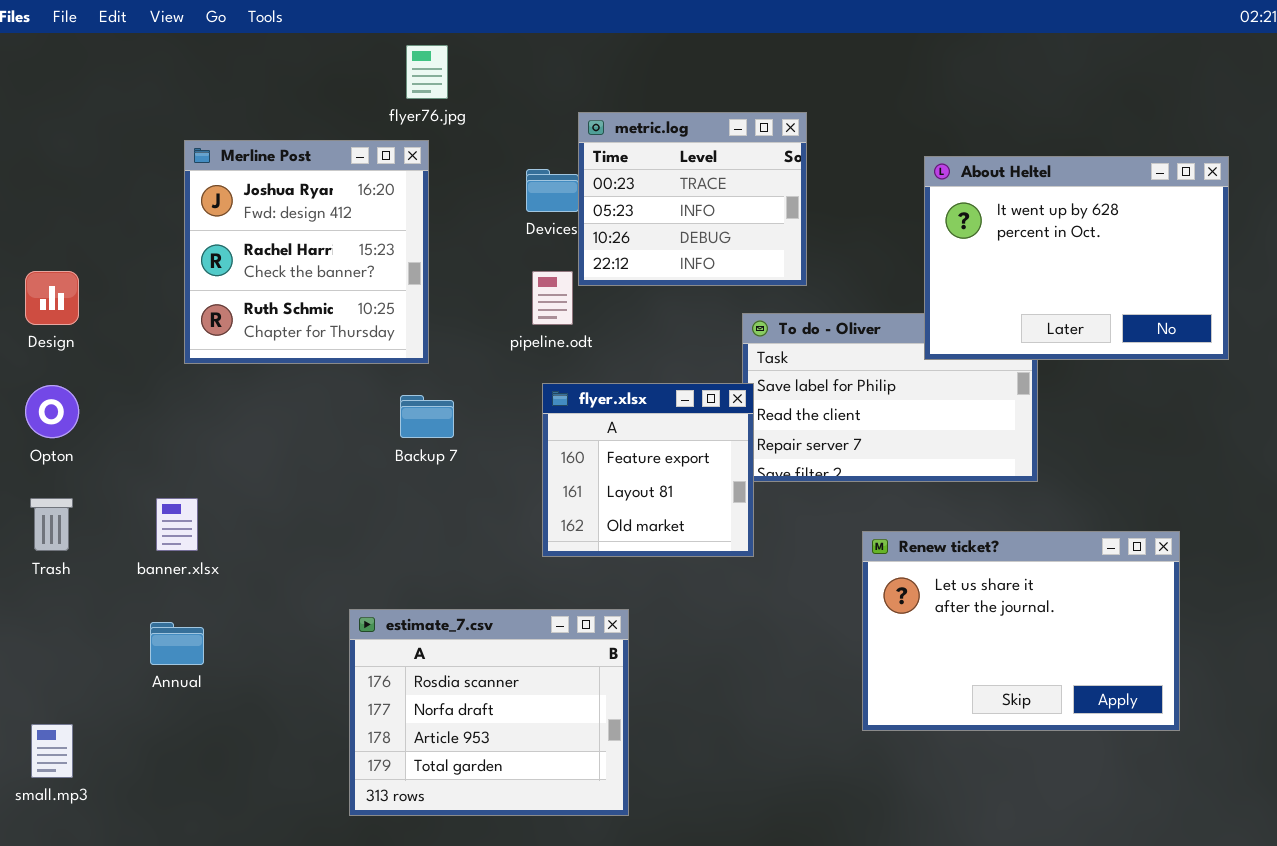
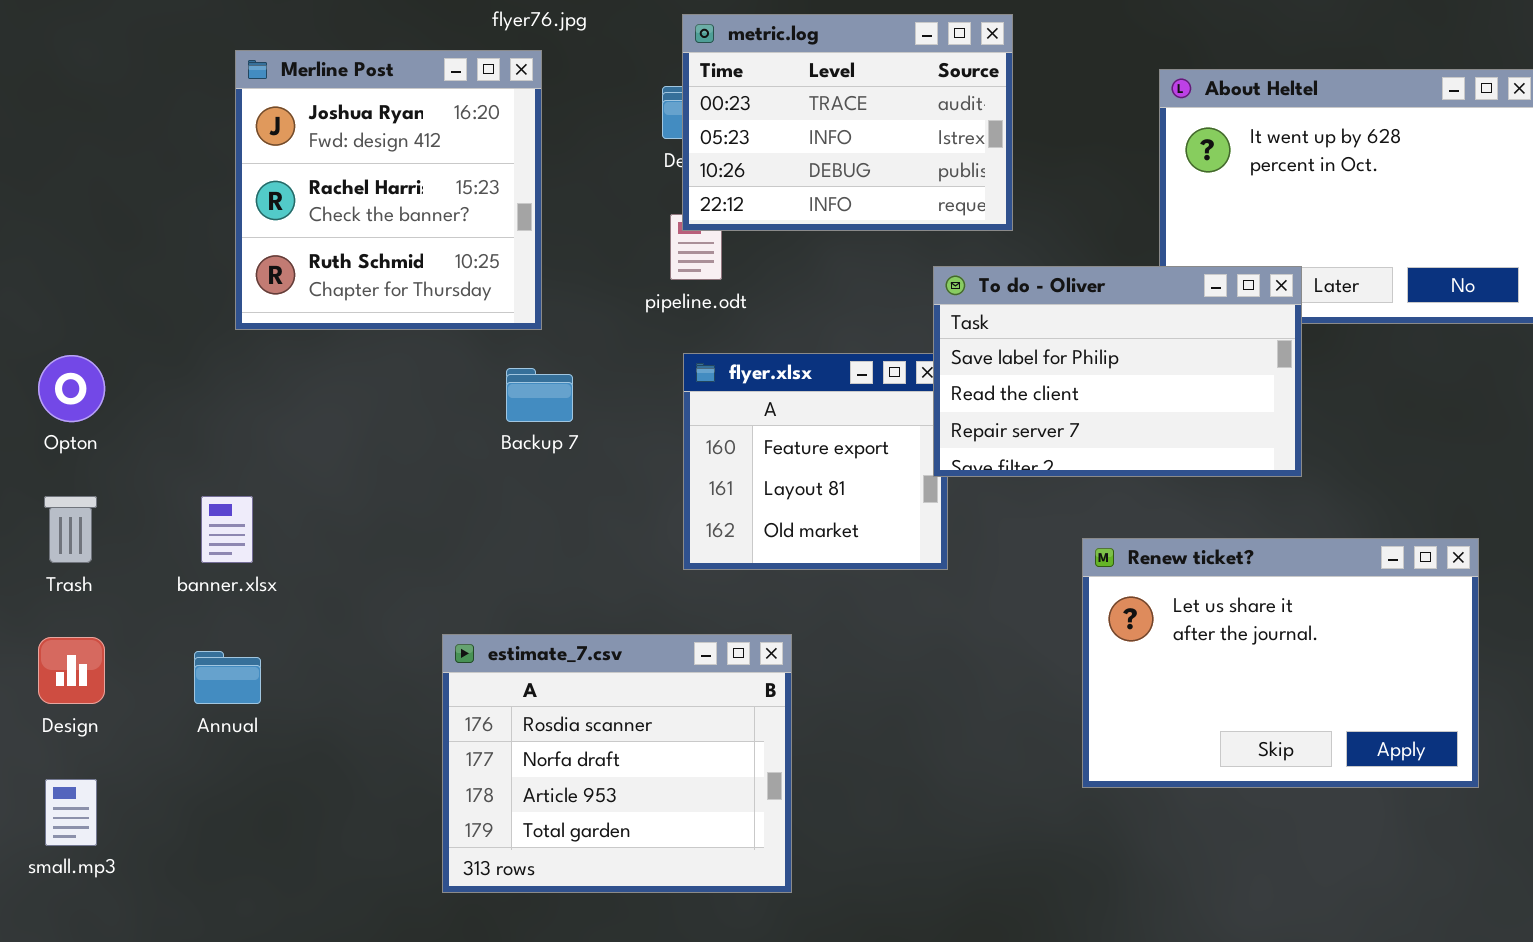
metric.log: [578,112,807,286] -> [682,14,1013,231], resized
Design: [25,271,79,325] -> [38,637,105,704], moved
To do - Oliver: [742,313,1038,482] -> [933,266,1302,477], raised

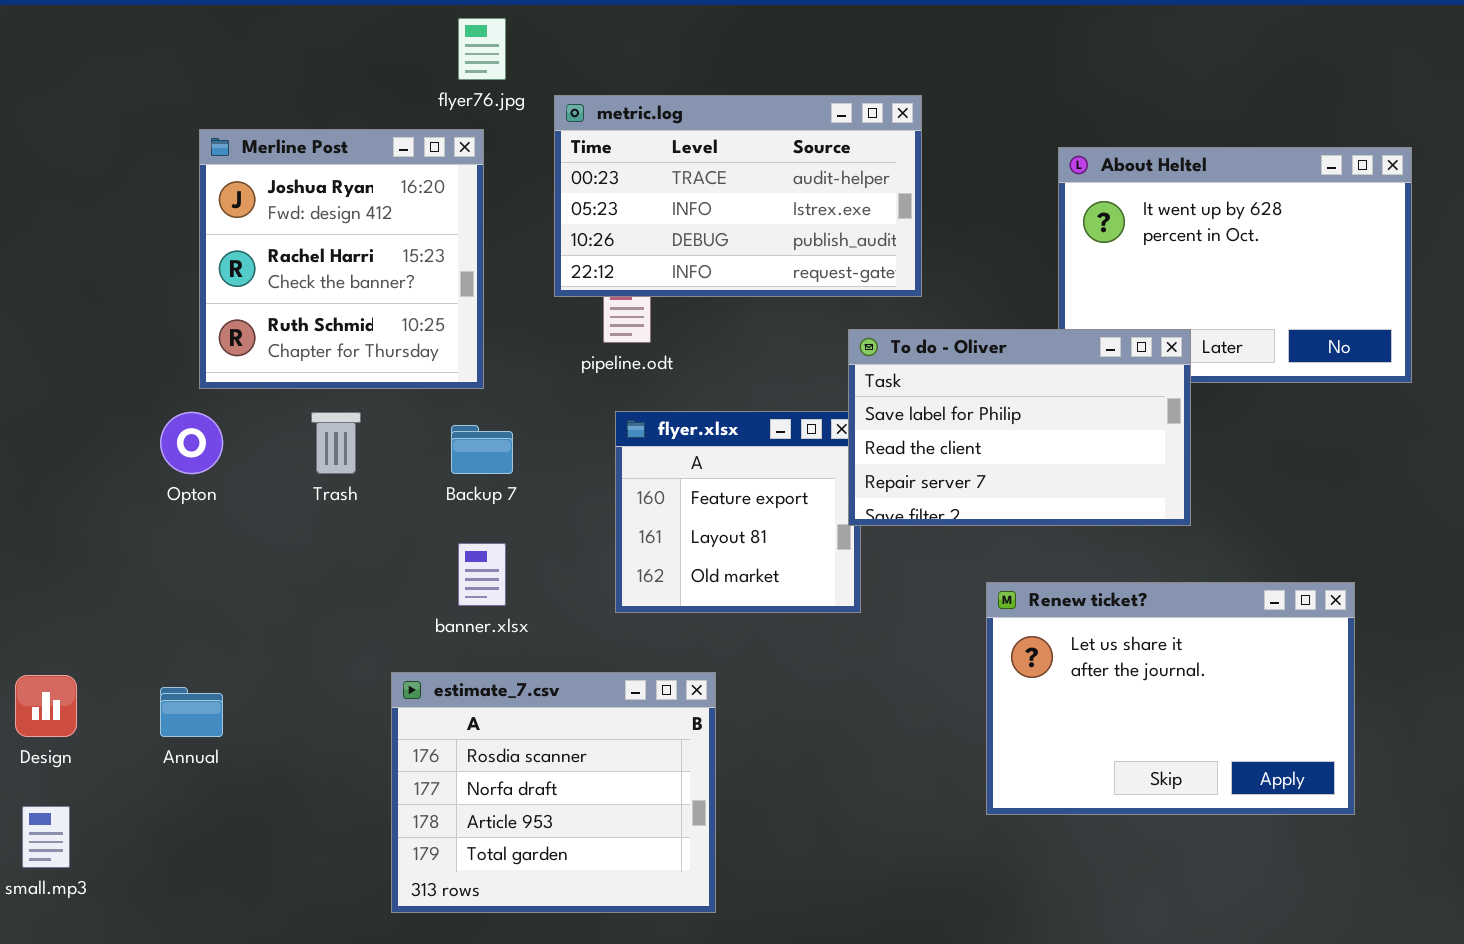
metric.log: [682,14,1013,231] -> [554,95,922,297], resized
Opton: [38,355,105,422] -> [160,412,223,474], moved
Trash: [44,496,97,563] -> [311,412,361,474], moved
banner.xlsx: [201,496,253,563] -> [458,543,506,606], moved

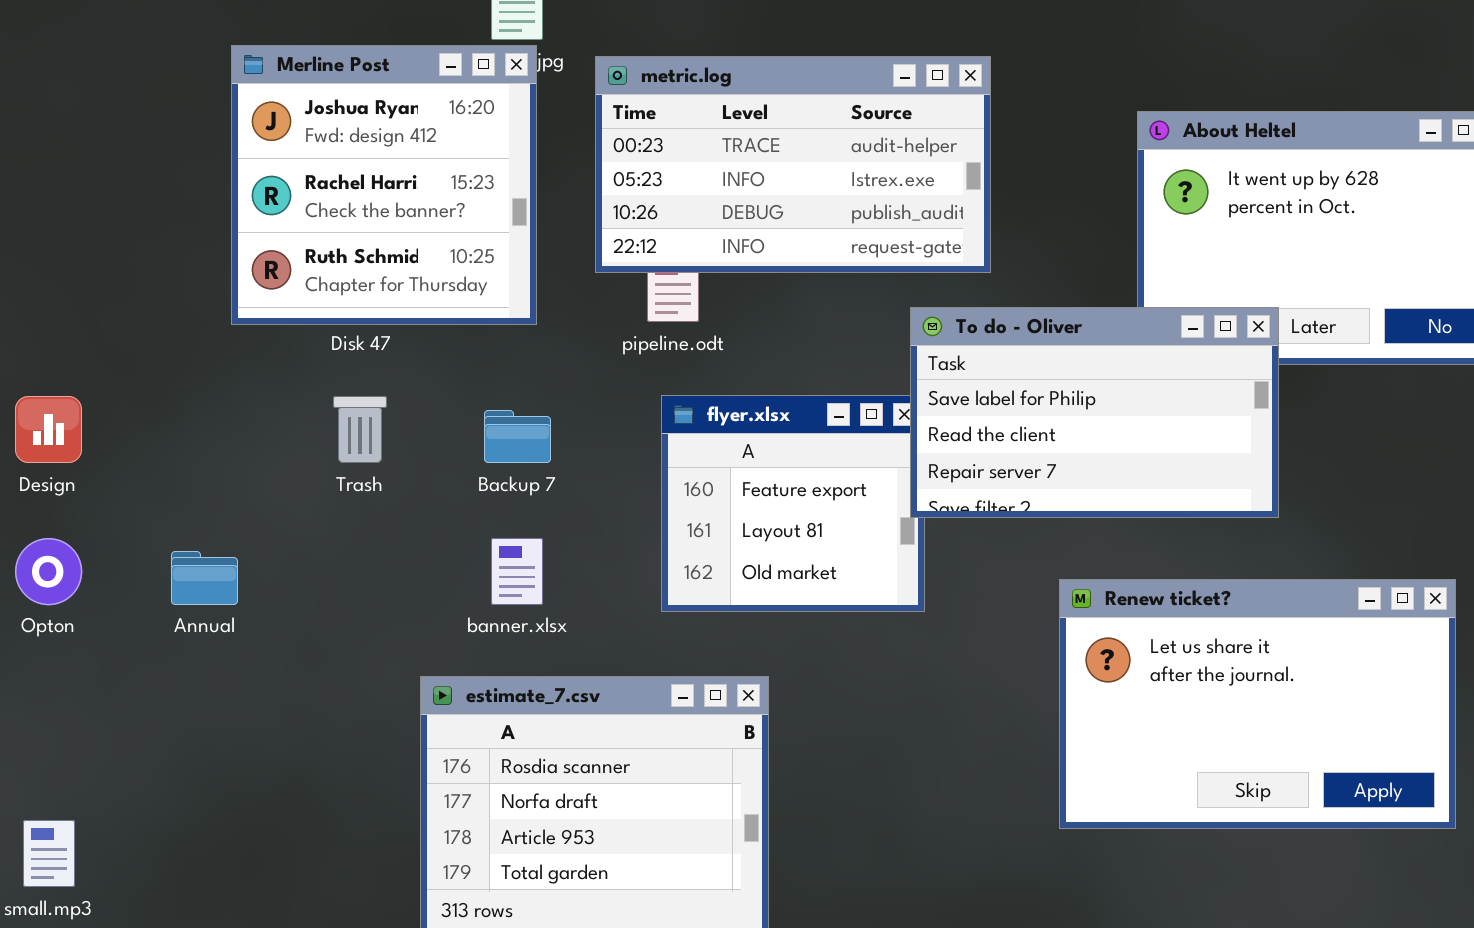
Merline Post: [199,129,484,389] -> [231,45,537,325], moved
Opton: [160,412,223,474] -> [15,538,82,605], moved
Design: [15,675,77,737] -> [15,396,82,463], moved
Annual: [160,687,223,737] -> [171,551,238,605], moved

